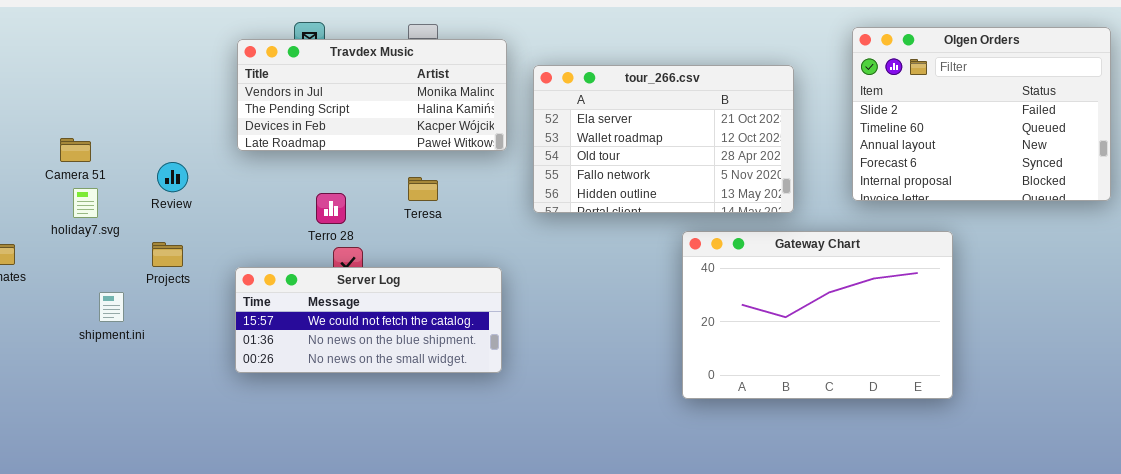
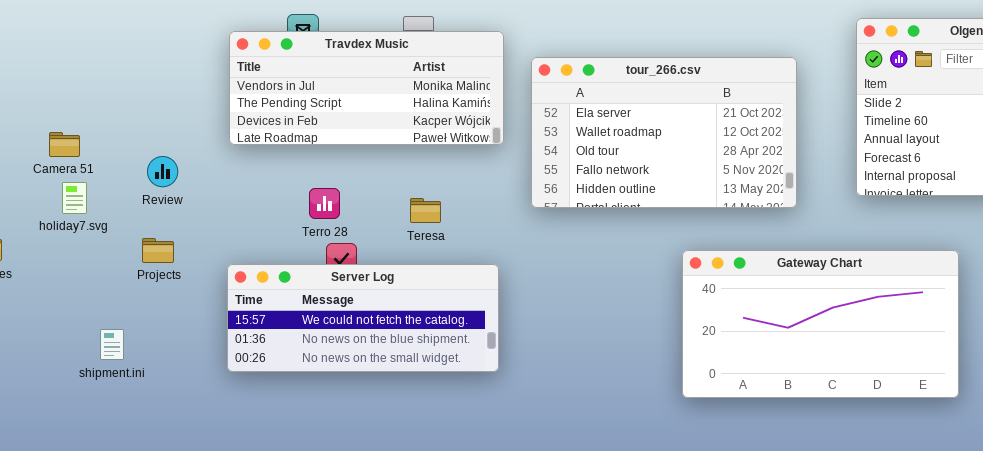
Teresa: [408,177,438,201] -> [410,198,441,223], moved
Gateway Chart: [682,231,953,399] -> [682,250,959,398], resized
shipment.ini: [99,292,124,322] -> [100,329,124,360], moved

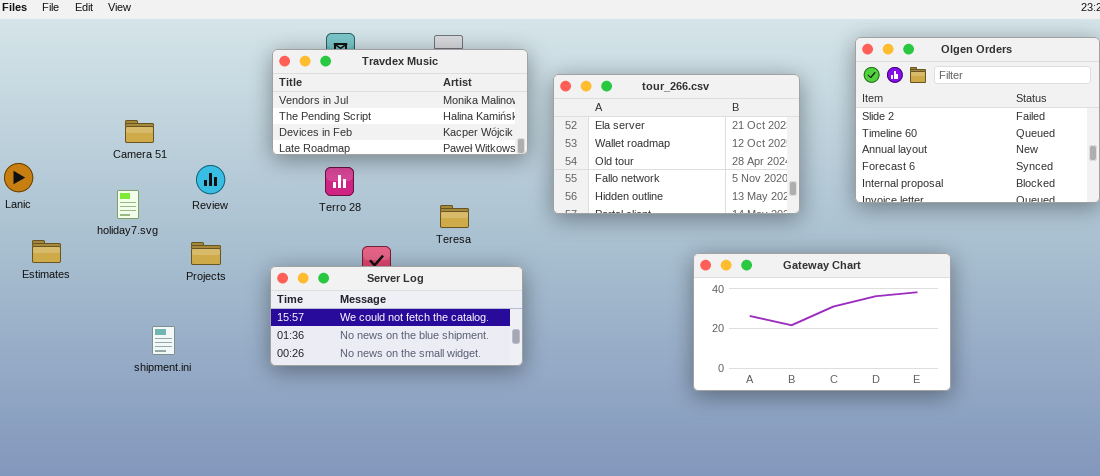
Camera 51: [49,132,80,157] -> [125,120,154,143], moved
Terro 28: [309,188,340,219] -> [325,167,354,196], moved

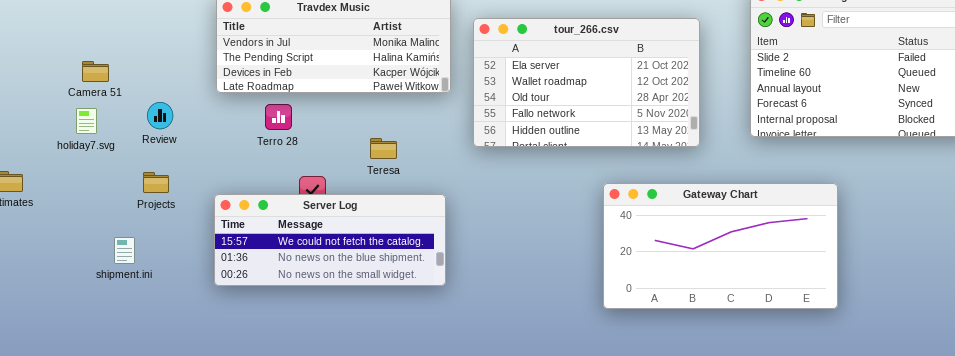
holiday7.svg: [117,190,139,219] -> [76,108,97,134], moved
shipment.ini: [152,326,175,355] -> [114,237,135,264], moved

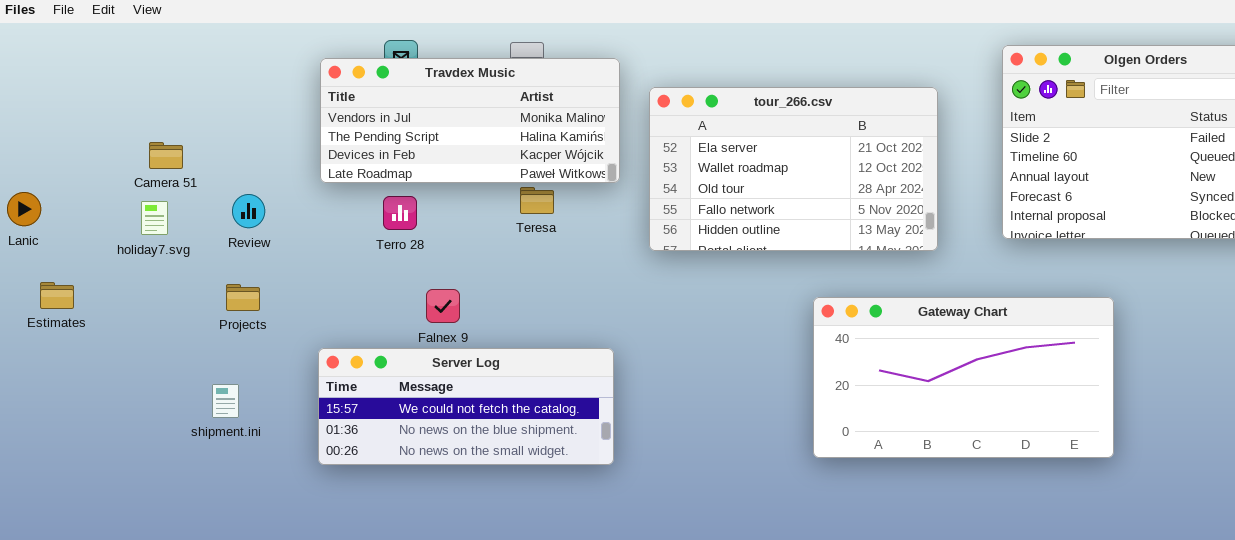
Teresa: [370,138,397,159] -> [520,187,554,214], moved
Server Log: [214,194,446,286] -> [318,348,614,465], moved
shipment.ini: [114,237,135,264] -> [212,384,239,418], moved

